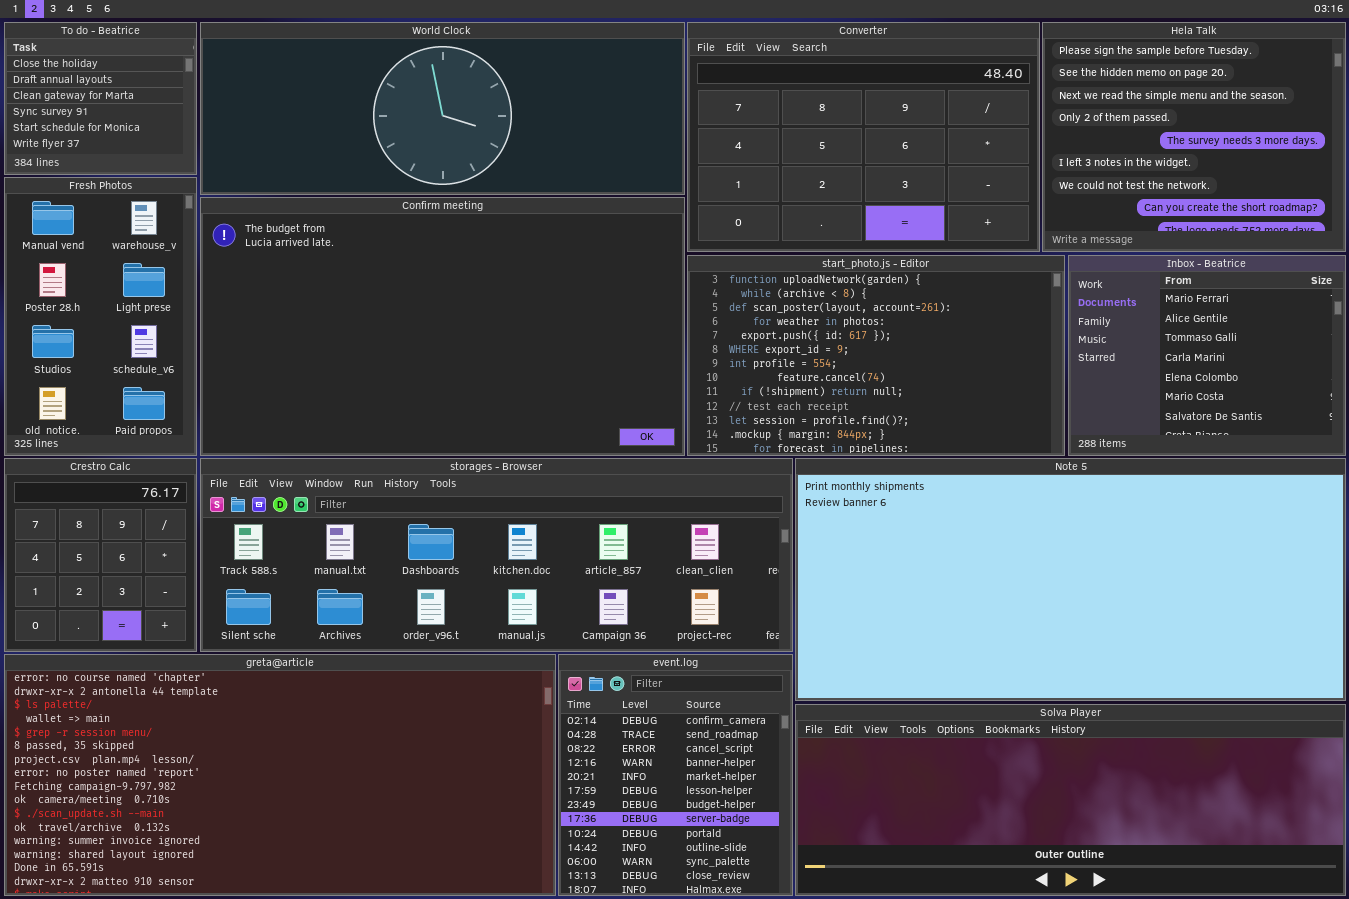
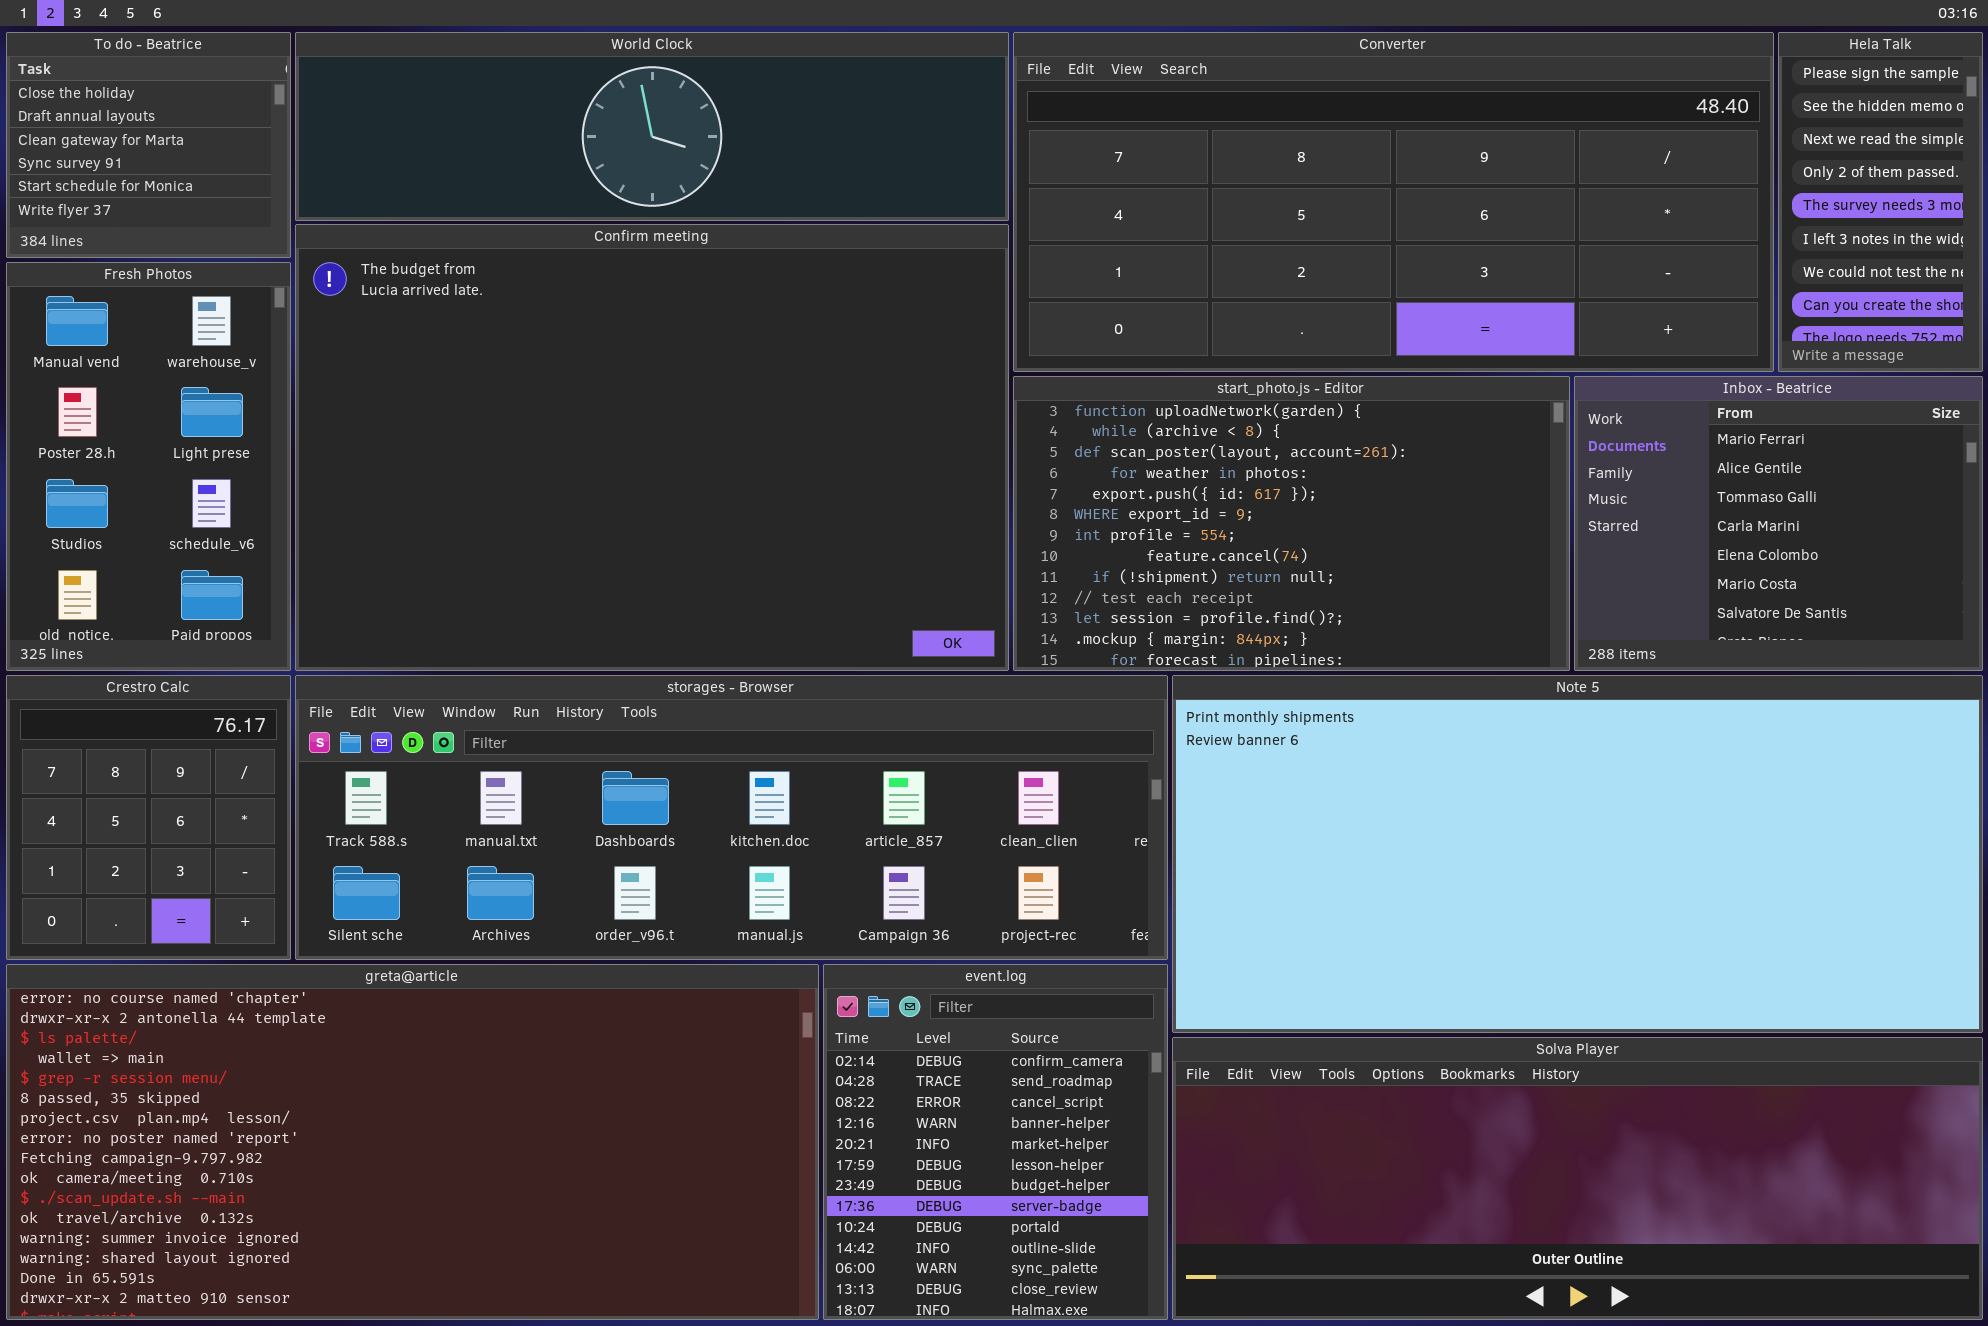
World Clock: [200,22,685,195] -> [295,32,1009,221], resized
Converter: [687,22,1040,252] -> [1013,32,1774,372], resized
Hela Talk: [1042,22,1346,252] -> [1778,32,1983,372], resized
Confirm meeting: [200,197,685,456] -> [295,224,1009,671], resized

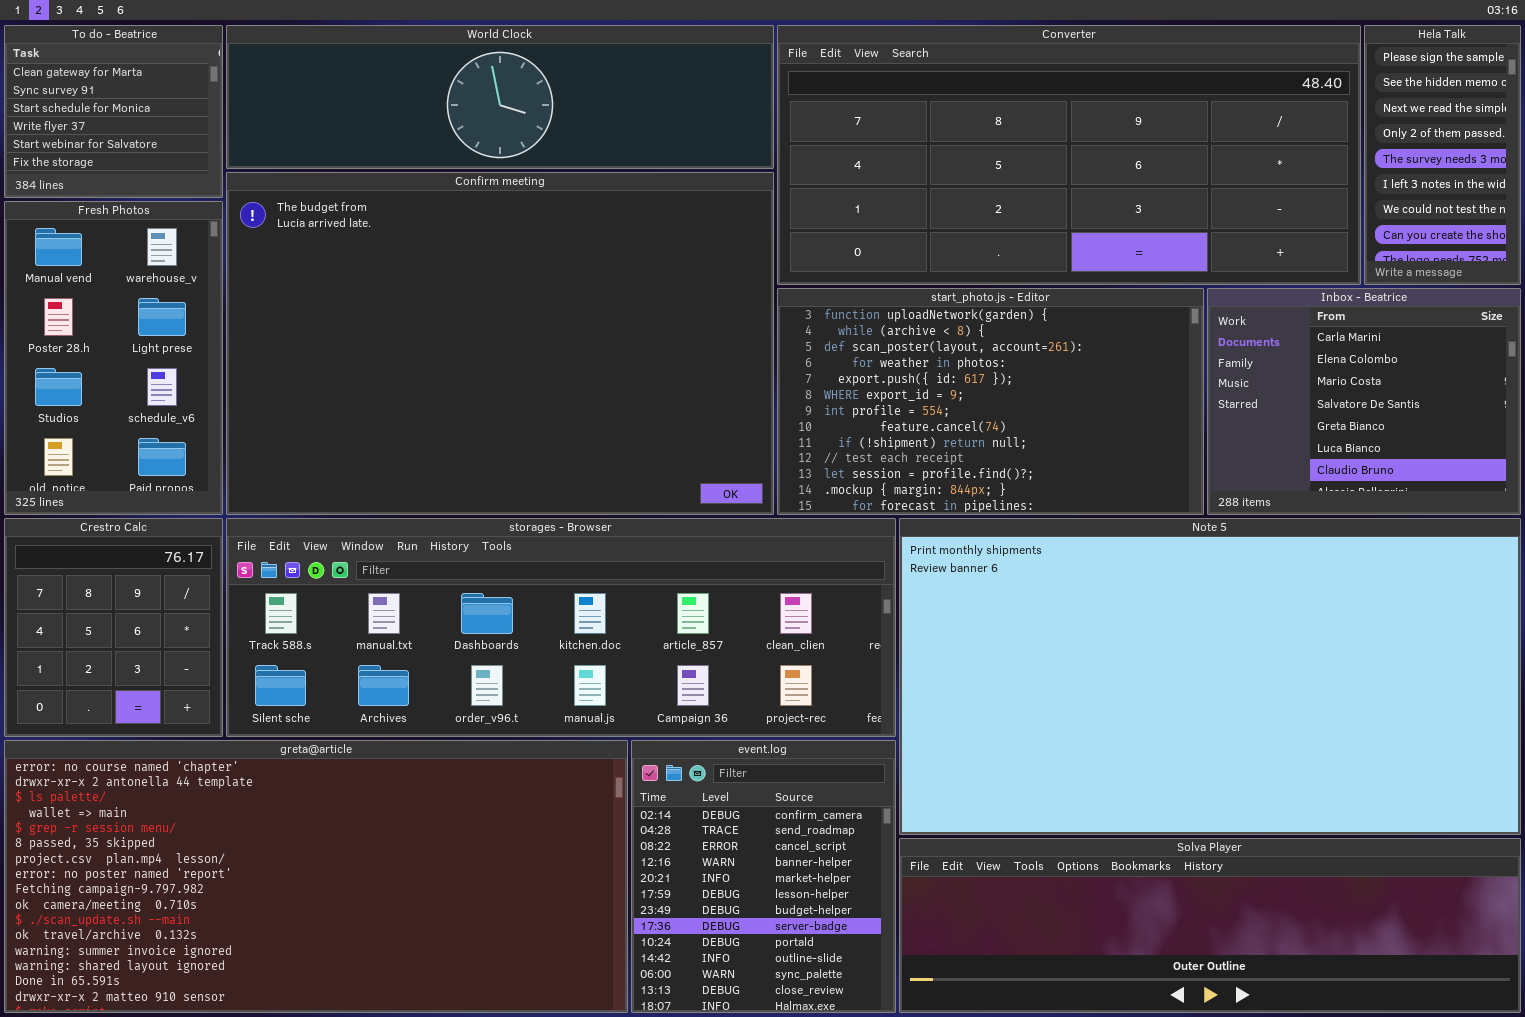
To do - Beatrice: [6,32,291,258] -> [4,25,223,198], scrolled down 2 rows
Inbox - Beatrice: [1574,376,1983,671] -> [1207,288,1521,515], scrolled down 3 rows
Note 5: [1172,675,1983,1033] -> [899,518,1521,835], resized
Solva Player: [1172,1037,1983,1320] -> [899,838,1521,1013], resized

